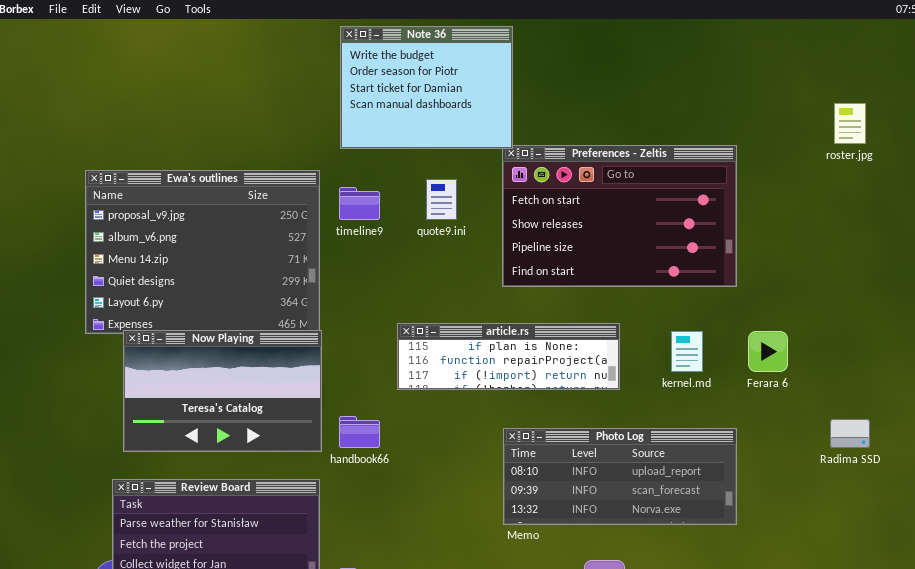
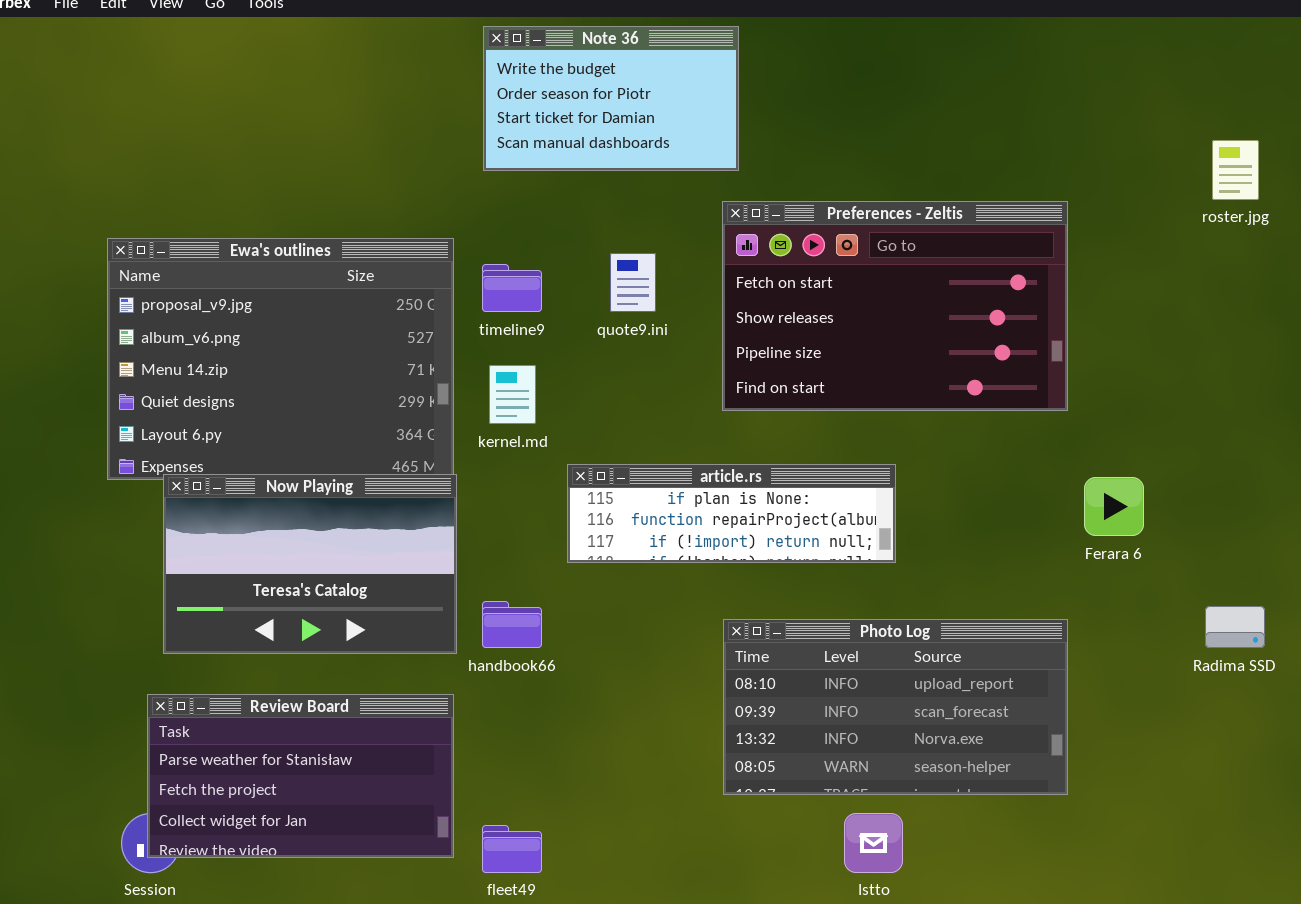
Note 36: [340,26,513,149] -> [483,26,739,171], resized
kernel.md: [671,331,703,372] -> [489,365,536,424], moved
Photo Log: [503,428,737,525] -> [723,619,1068,795], resized

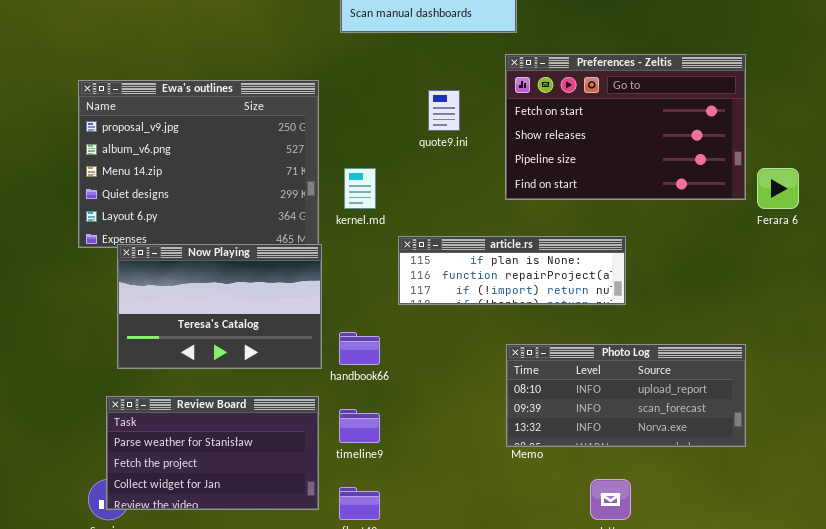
timeline9: [482,264,542,312] -> [339,409,380,443], moved
Ferara 6: [1084,477,1144,536] -> [757,168,799,209], moved
Photo Log: [723,619,1068,795] -> [506,344,746,447], resized

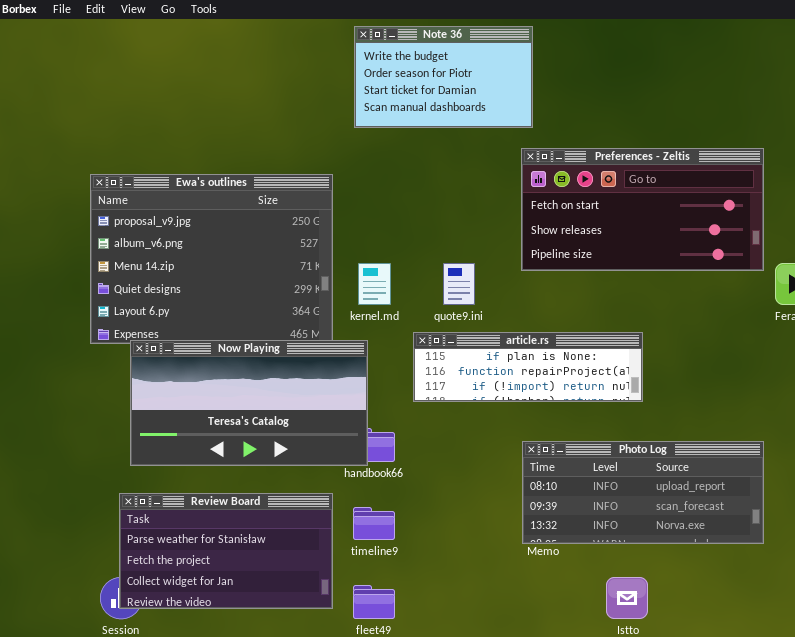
Preferences - Zeltis: [505,54,746,200] -> [521,148,764,271], resized
quote9.ini: [428,90,460,131] -> [443,263,475,305], moved
Now Playing: [117,244,322,369] -> [130,340,368,466], resized

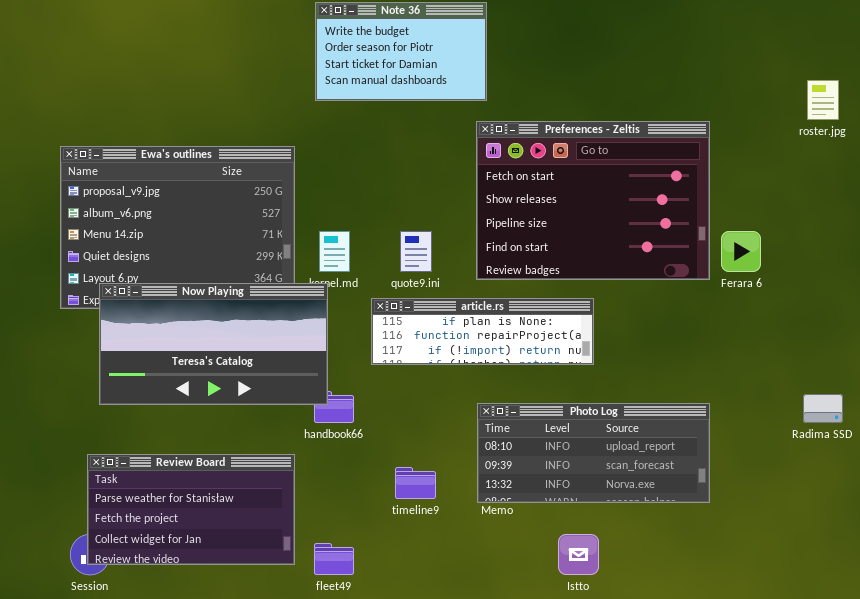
Preferences - Zeltis: [521,148,764,271] -> [476,121,710,280], resized
Now Playing: [130,340,368,466] -> [99,283,328,405], moved
timeline9: [353,507,395,540] -> [395,467,436,499], moved

